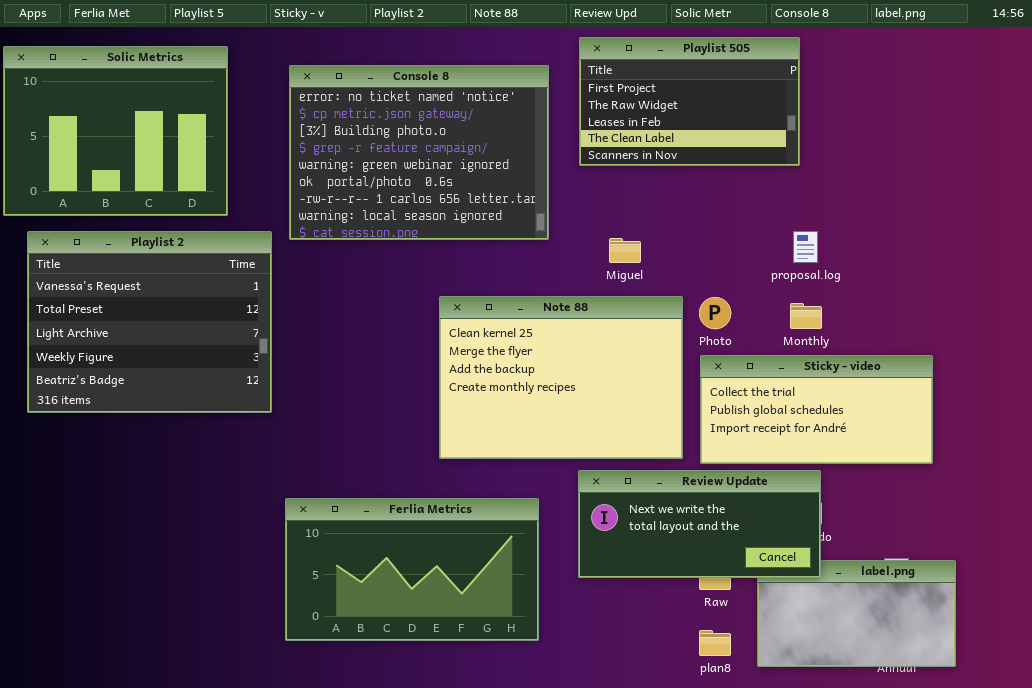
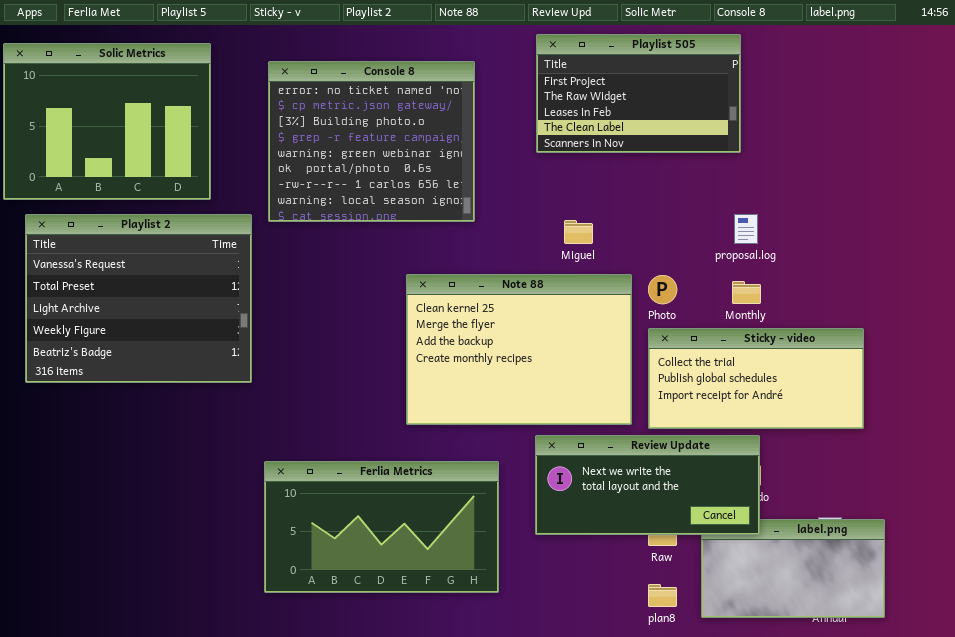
Console 8: [289,65,549,240] -> [268,61,475,222], resized

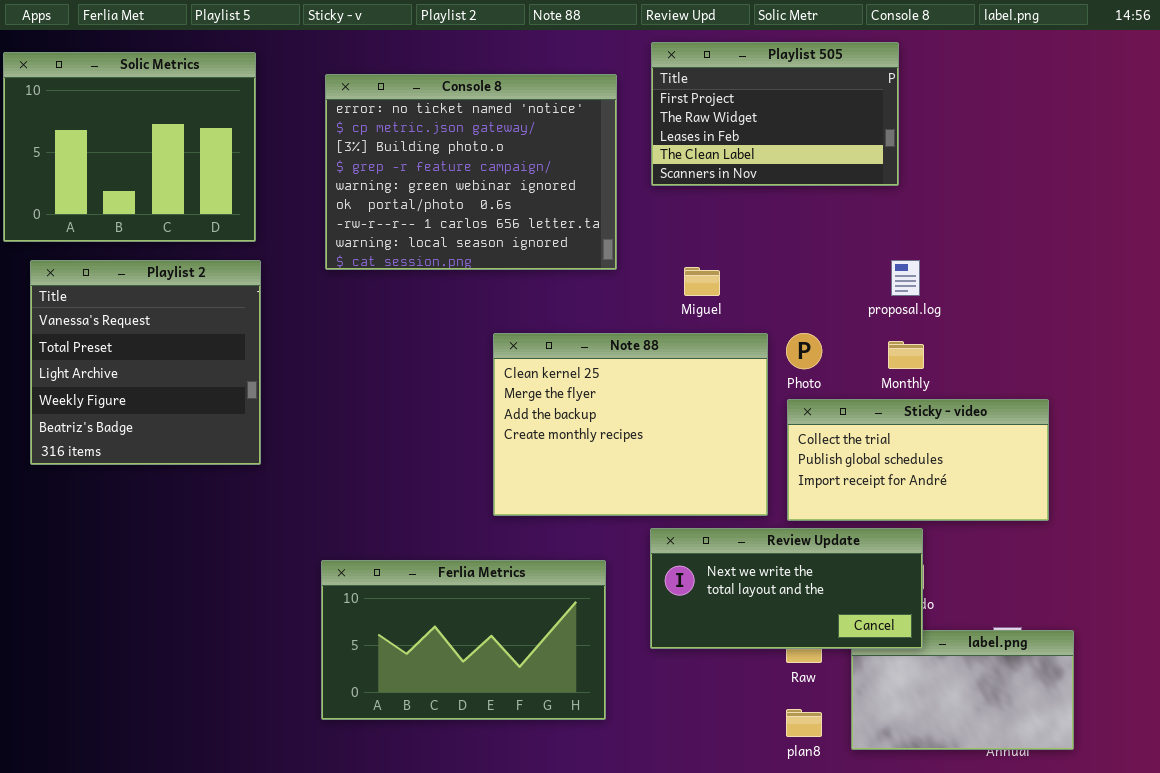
Console 8: [268,61,475,222] -> [325,74,617,270], resized
Playlist 2: [25,214,252,383] -> [30,260,261,465], resized

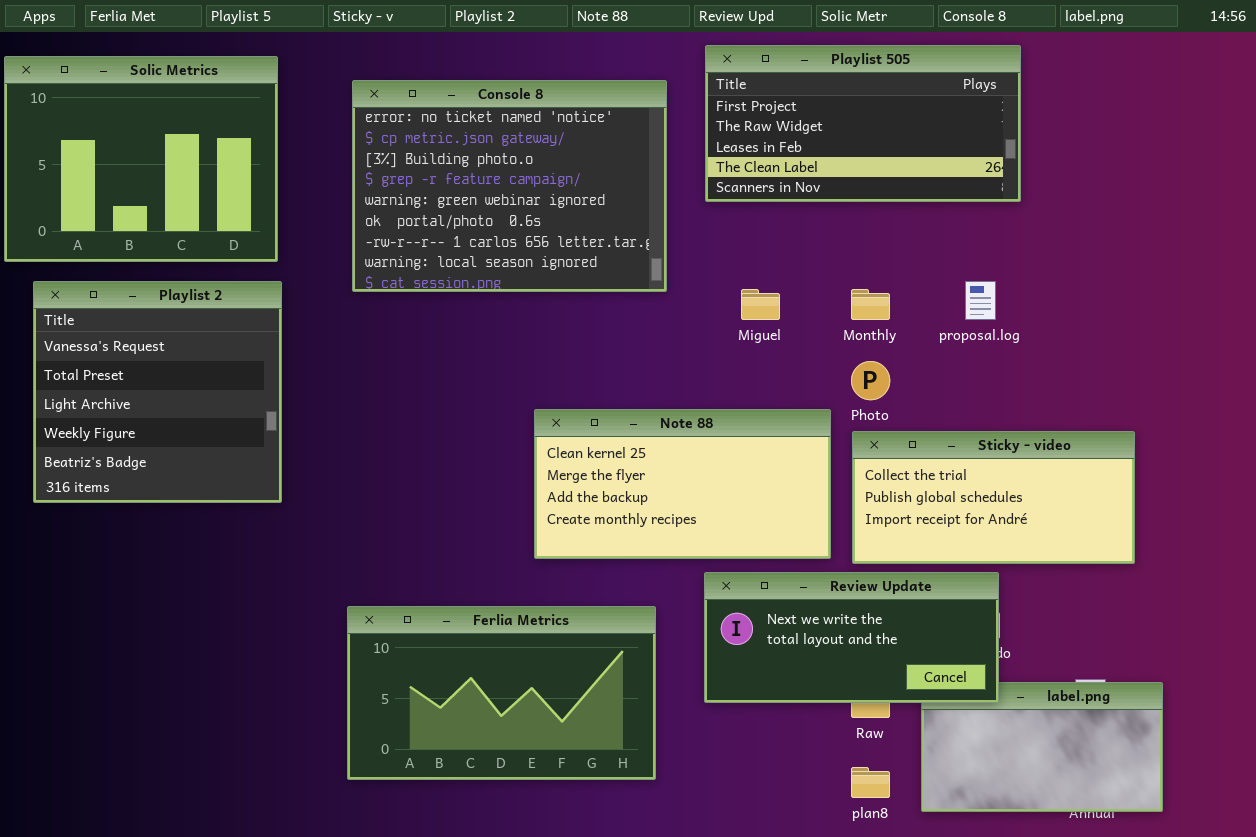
Playlist 505: [651,42,899,186] -> [705,45,1021,202], resized
Note 88: [493,333,768,516] -> [534,409,831,559], resized
Monthly: [888,341,924,369] -> [851,289,890,320], moved

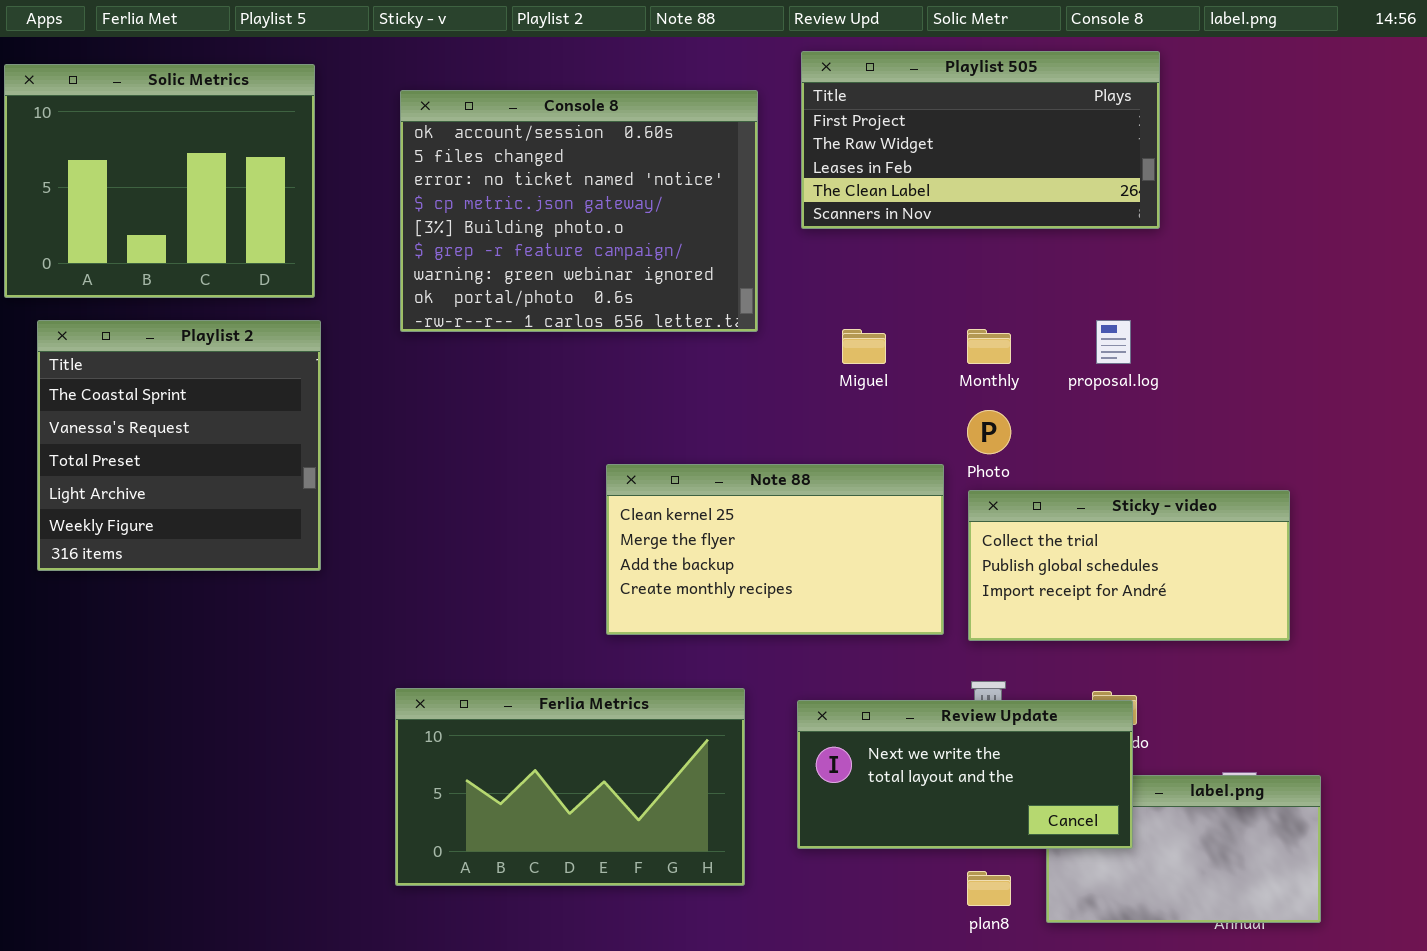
Console 8: [352,80,667,292] -> [400,90,758,332], scrolled up 2 rows
Playlist 2: [33,281,282,503] -> [37,320,321,571], scrolled up 1 row
Review Update: [704,572,999,703] -> [797,700,1133,849], moved

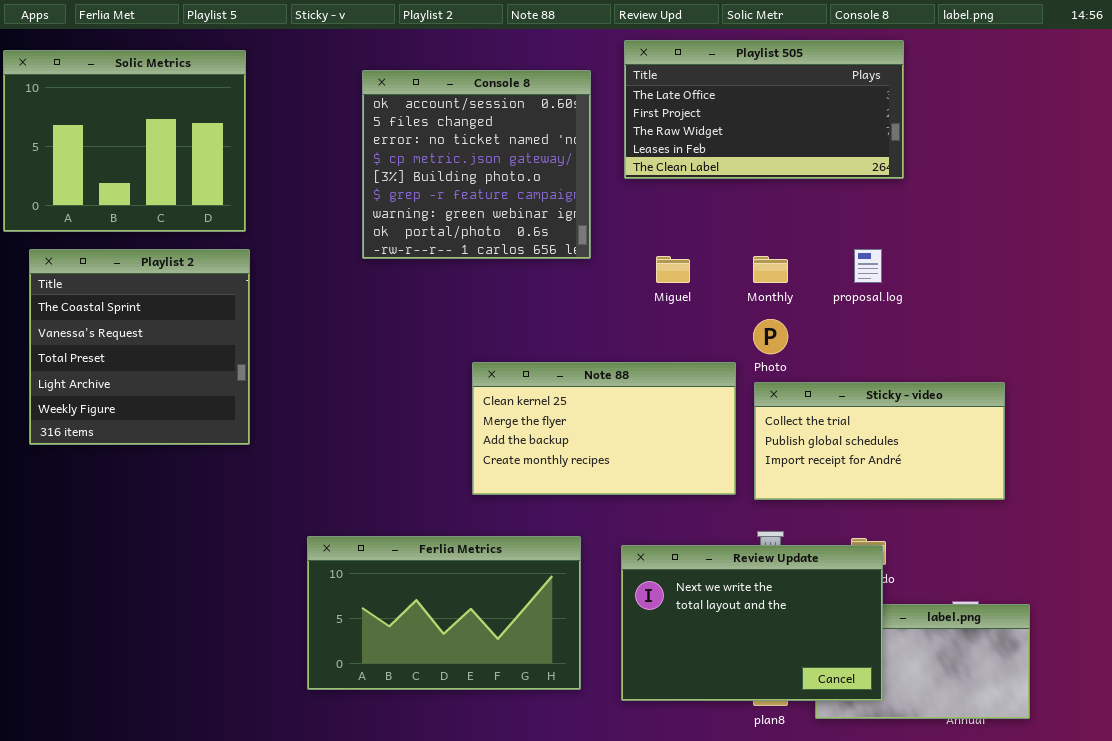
Playlist 505: [801,51,1160,229] -> [624,40,904,179], scrolled up 1 row
Console 8: [400,90,758,332] -> [362,70,591,259], resized
Review Update: [797,700,1133,849] -> [621,545,883,701], resized

